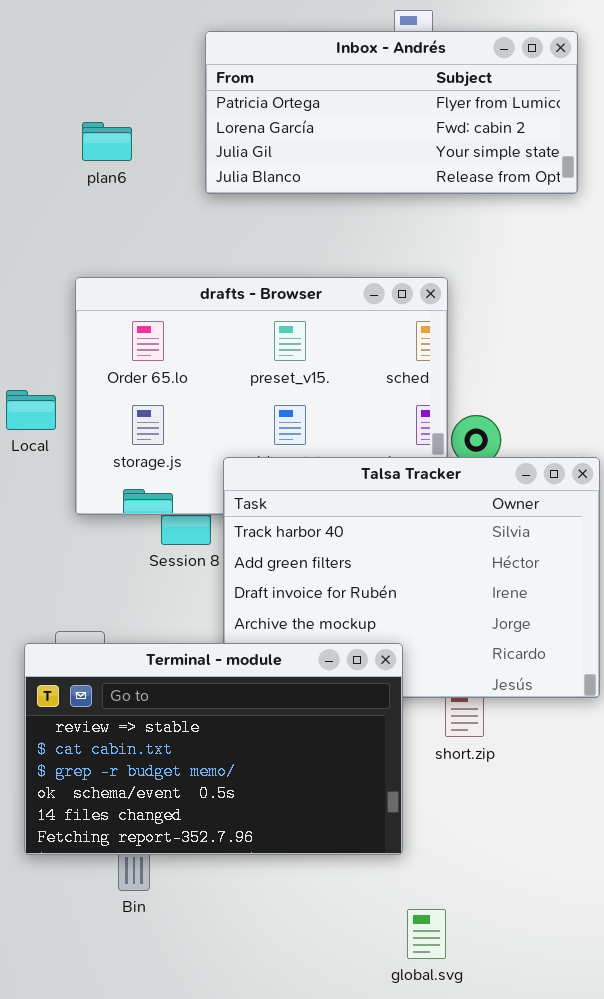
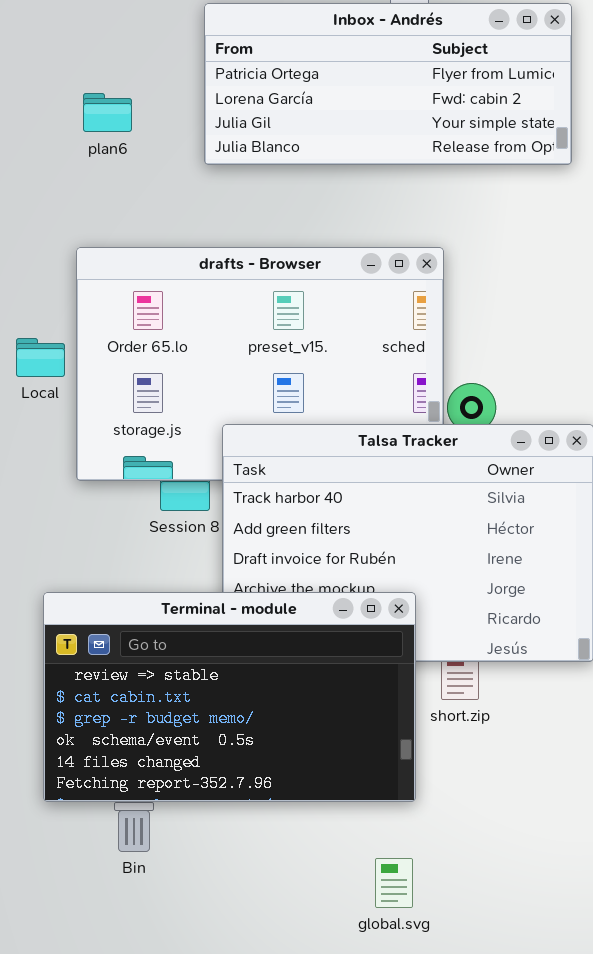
Local: [6,390,56,430] -> [16,338,65,377], moved
Terminal - module: [24,643,403,855] -> [43,592,416,802], moved
global.svg: [407,909,446,959] -> [375,858,413,908], moved

